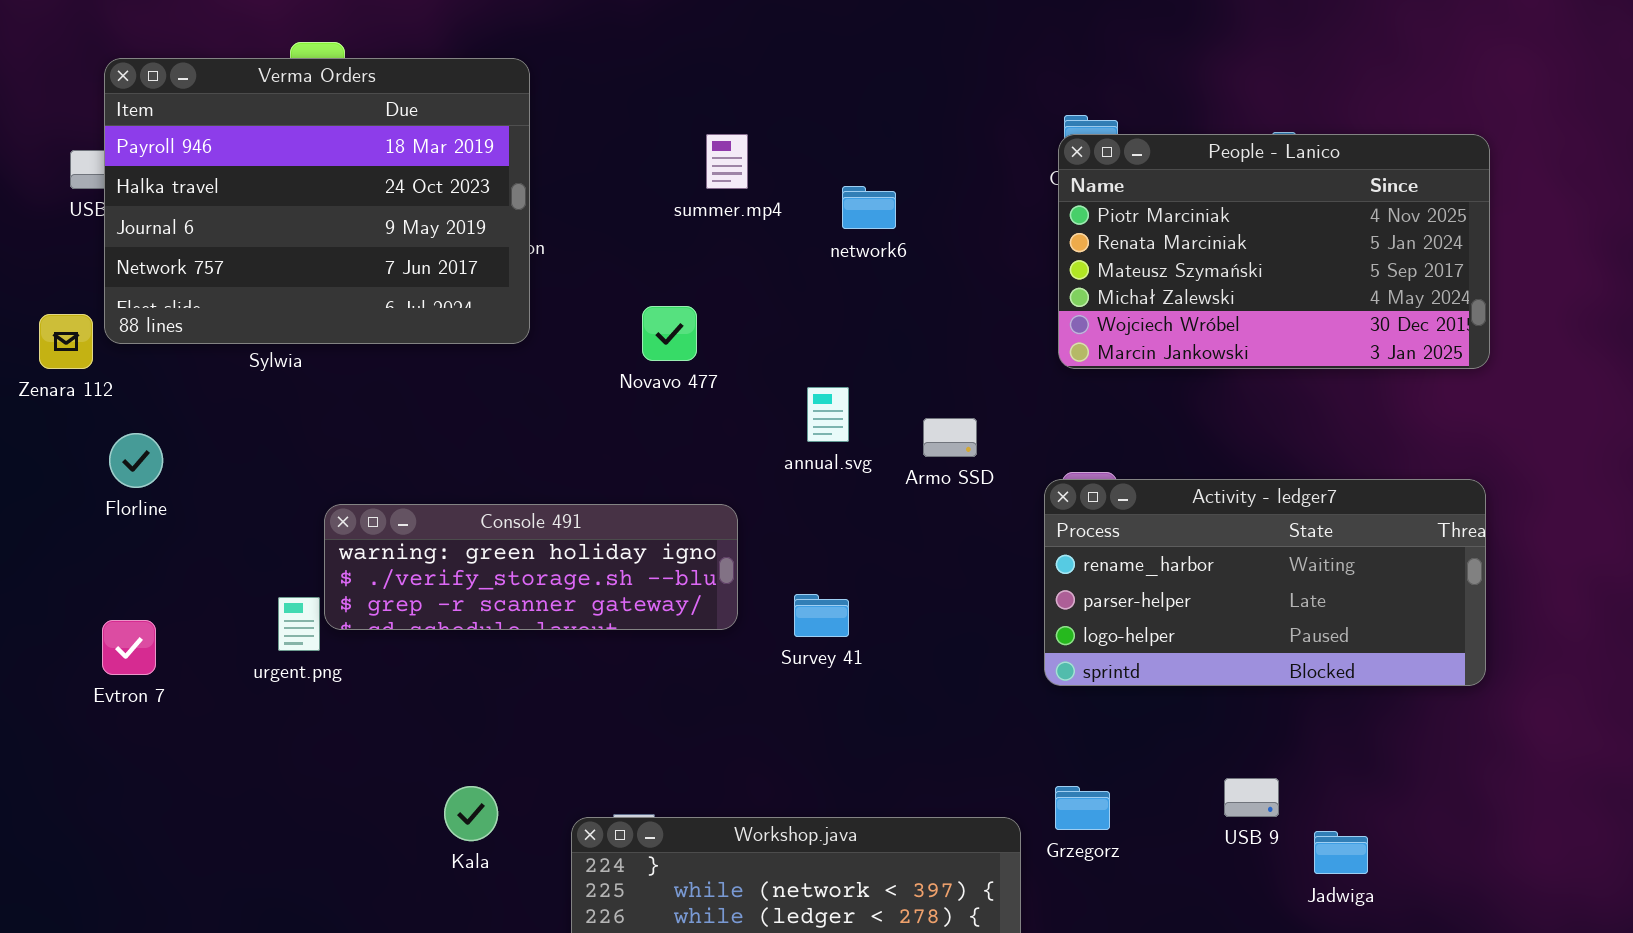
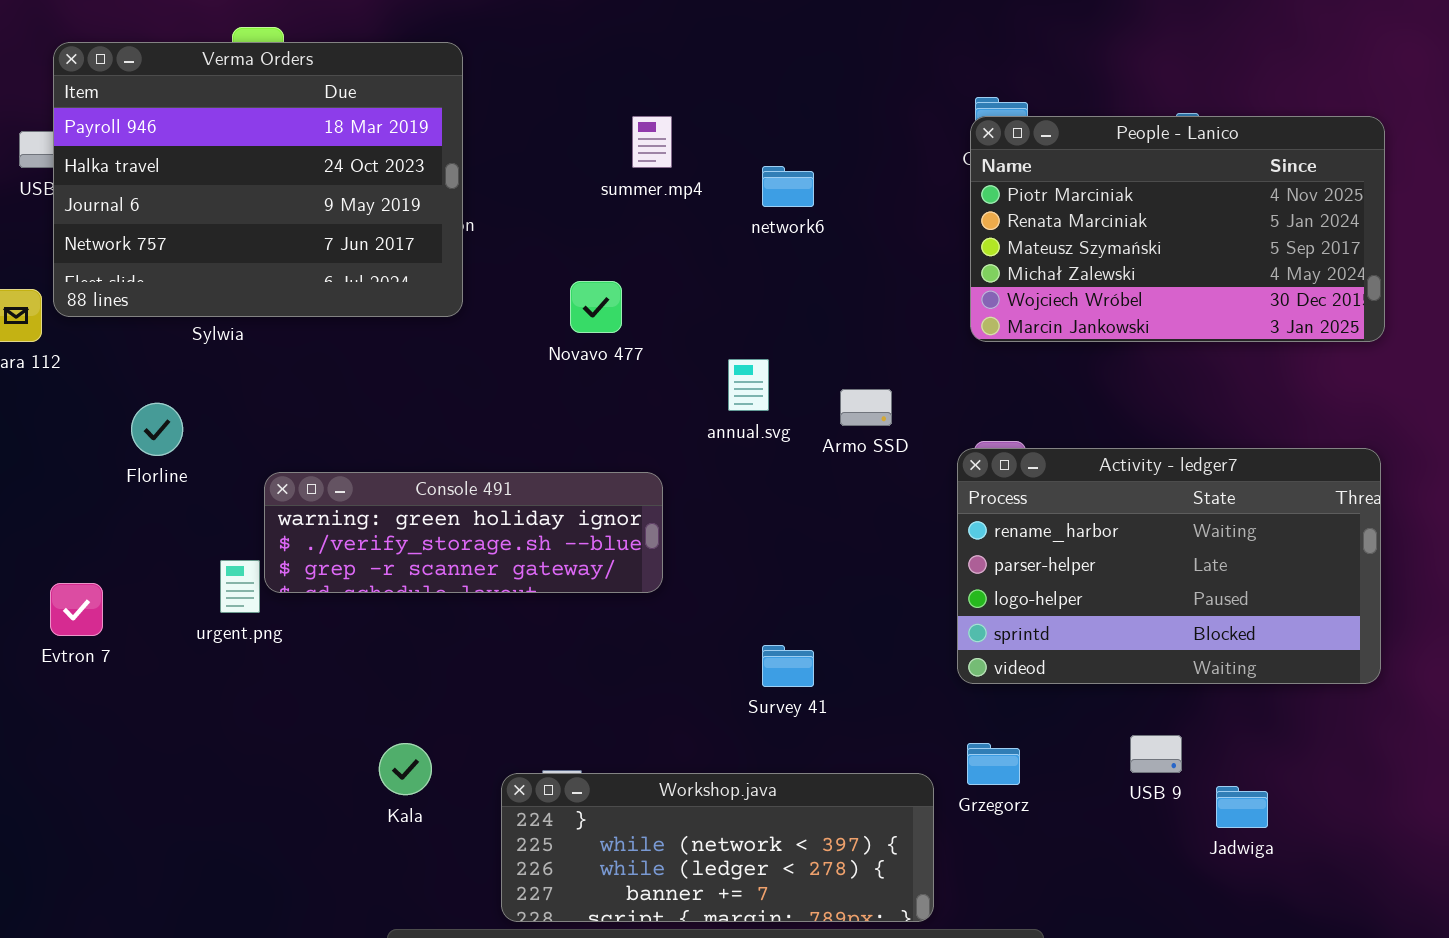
Florline: [109,433,163,488] -> [131,403,183,456], moved
Activity - ledger7: [1044,479,1486,686] -> [957,448,1381,684], resized
Survey 41: [794,594,849,637] -> [762,645,814,687], moved

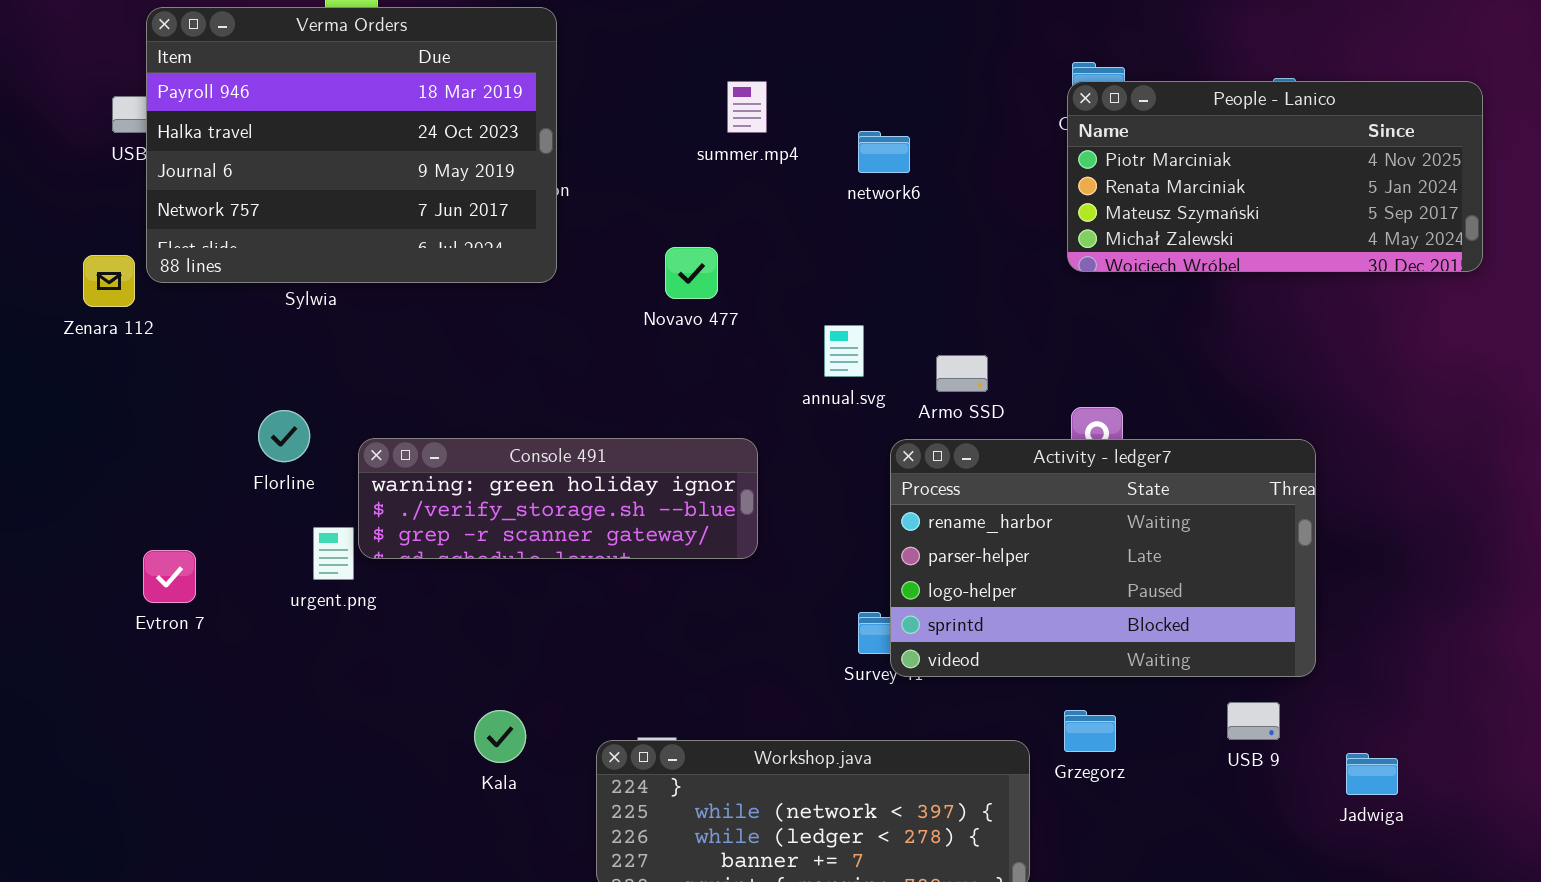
People - Lanico: [970,116,1385,342] -> [1067,81,1483,272], resized
Florline: [131,403,183,456] -> [258,410,310,462], moved
Activity - ledger7: [957,448,1381,684] -> [890,439,1316,677], moved
Jadwiga: [1216,786,1268,828] -> [1346,753,1398,795], moved

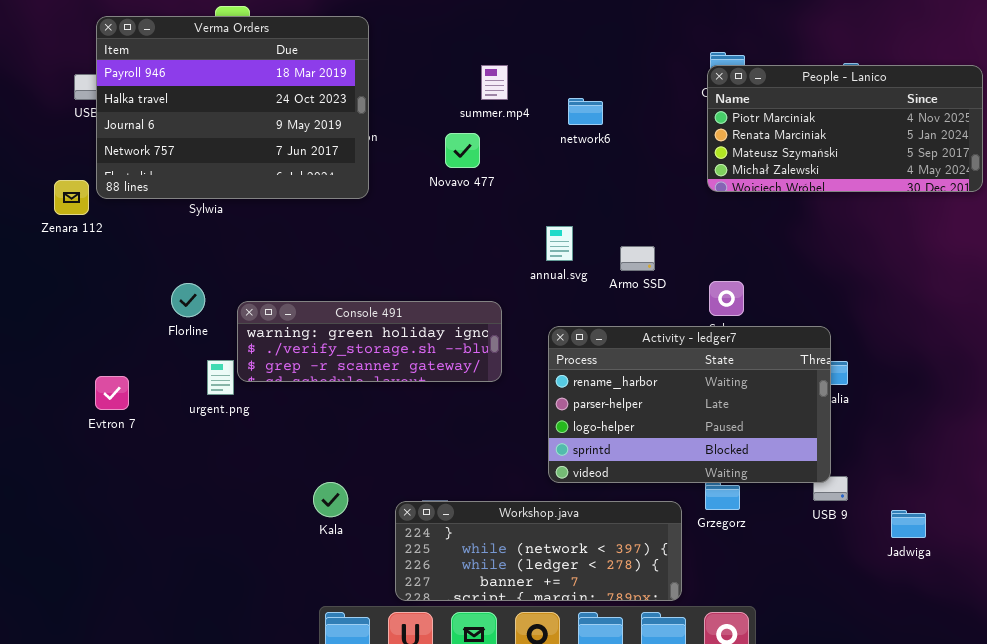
Novavo 477: [665,247,718,299] -> [445,133,480,168], moved
Activity - ledger7: [890,439,1316,677] -> [548,326,831,483], moved

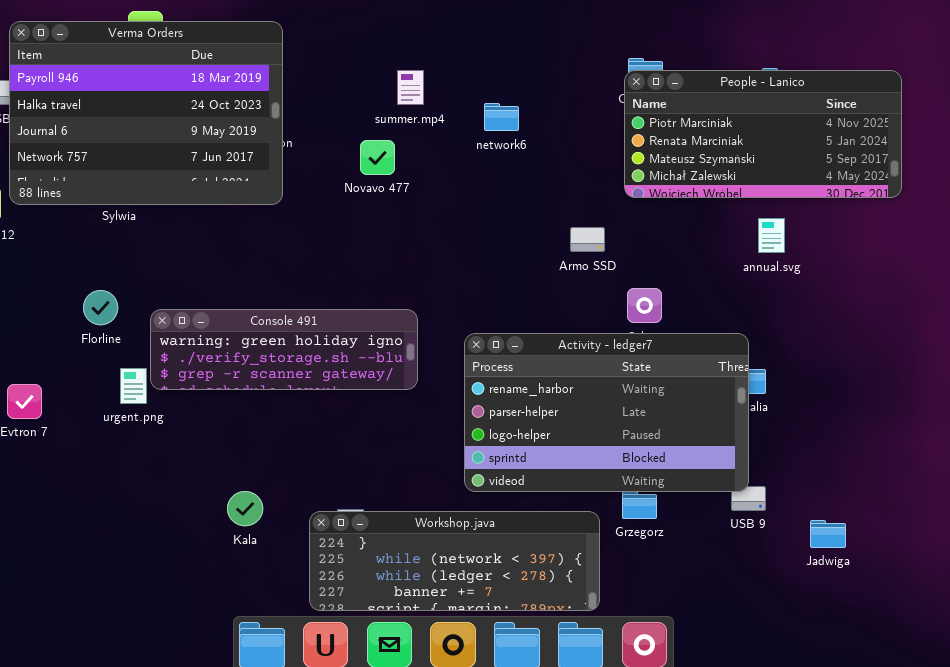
annual.svg: [546,226,573,261] -> [758,218,785,253], moved
Armo SSD: [620,246,655,271] -> [570,227,605,252], moved

